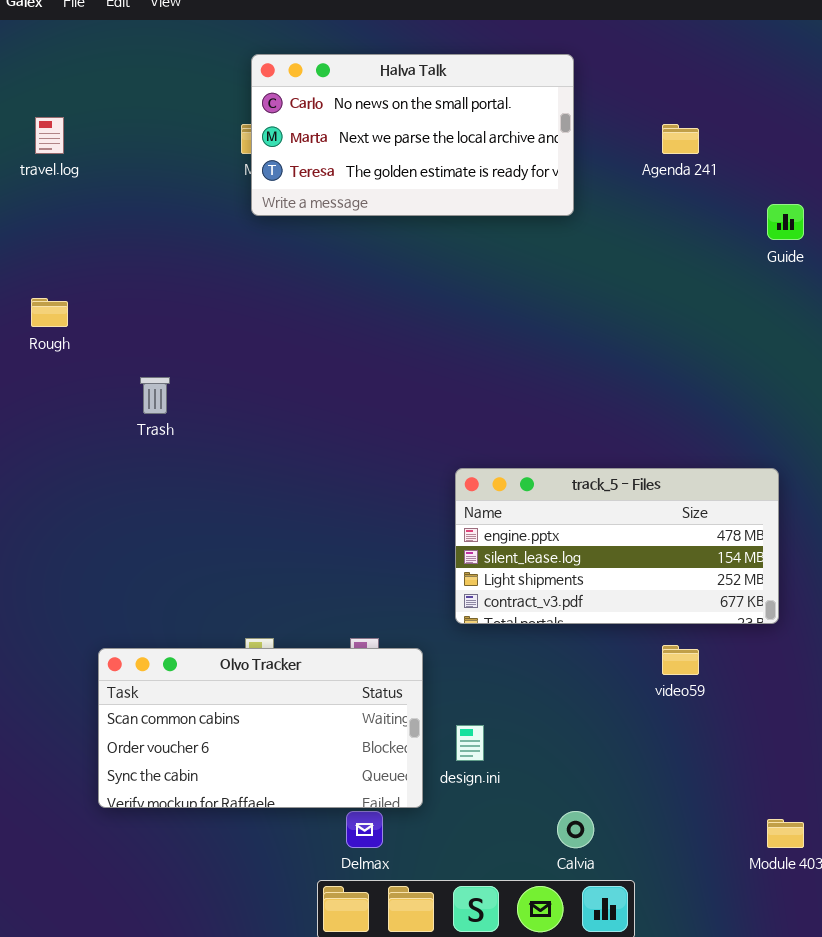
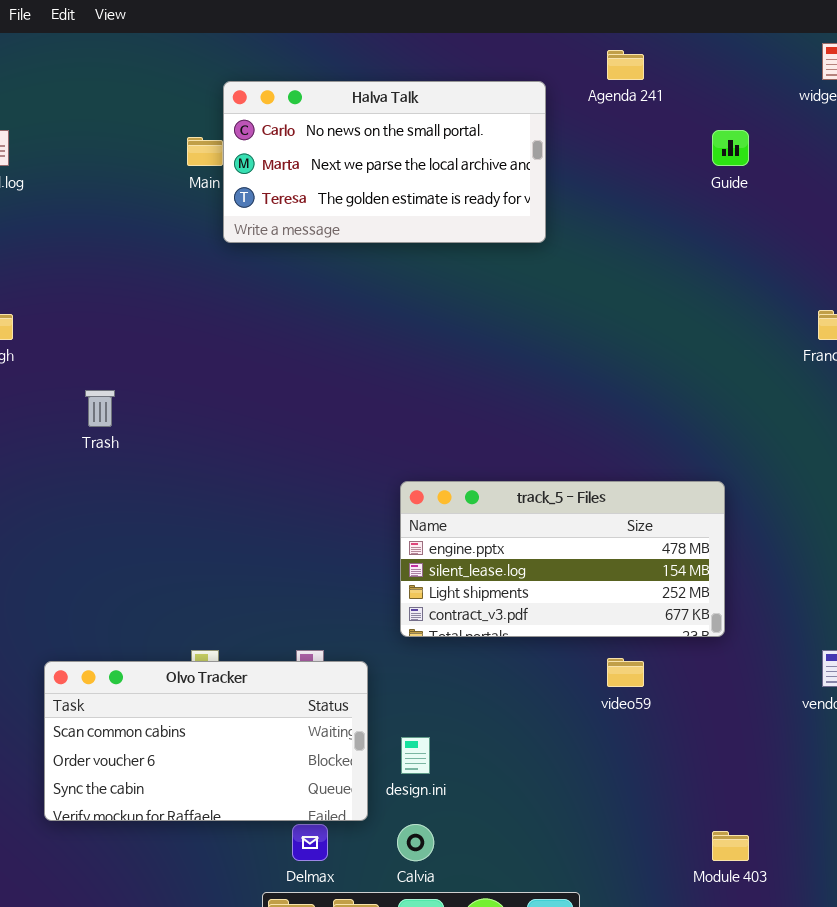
Halva Talk: [251,54,574,216] -> [223,81,546,243], moved
Agenda 241: [662,124,699,154] -> [607,50,644,80], moved
Guide: [767,204,804,240] -> [712,130,749,166], moved
Calvia: [557,811,594,848] -> [397,824,434,861], moved

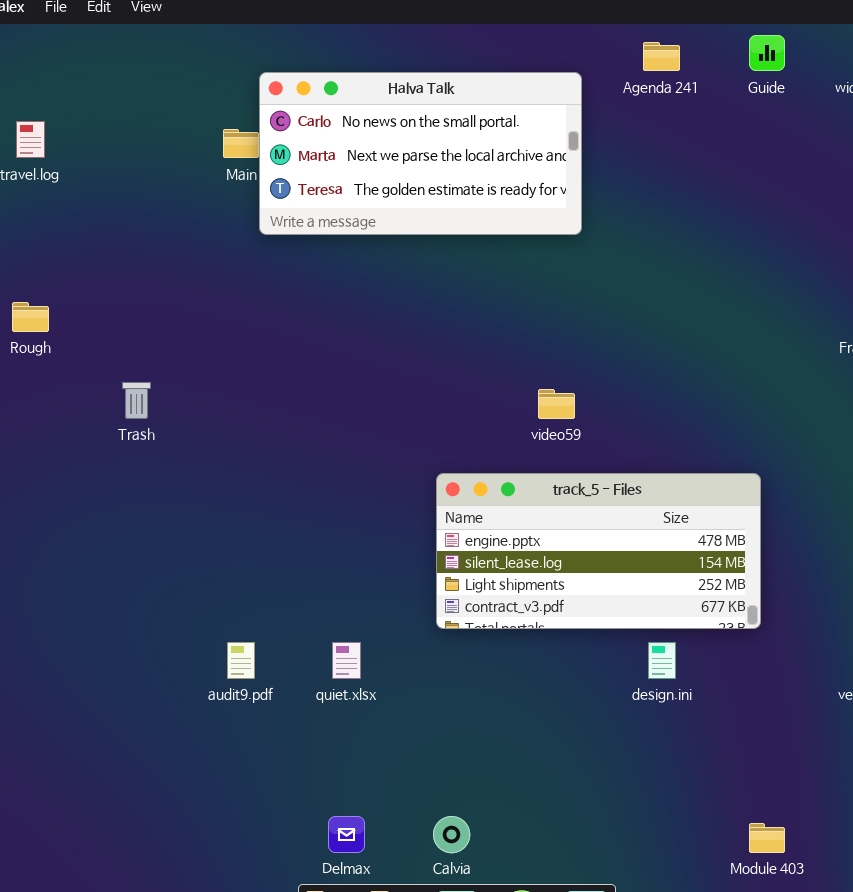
Guide: [712,130,749,166] -> [749,35,785,71], moved
video59: [607,658,644,687] -> [538,389,575,419], moved
Olvo Tracker: [44,661,368,821] -> none, closed
design.ini: [401,737,430,774] -> [648,642,676,679], moved

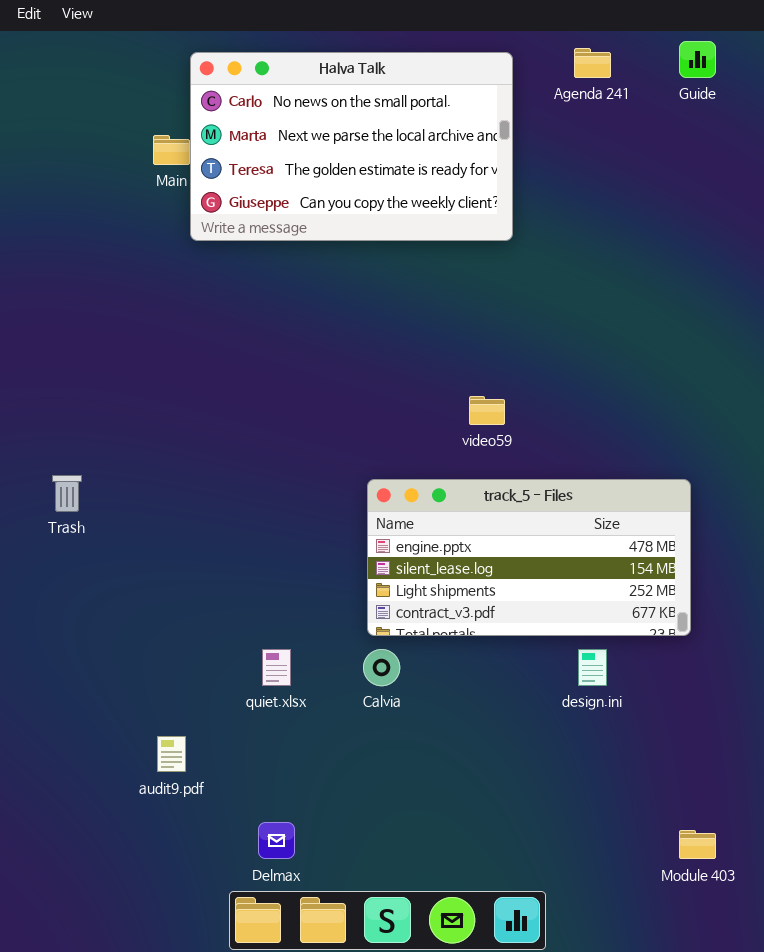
Halva Talk: [259,72,582,235] -> [190,52,513,241], resized
Trash: [122,382,151,419] -> [52,475,82,512], moved
audit9.pdf: [227,642,255,679] -> [157,736,186,772], moved
Calvia: [433,816,470,853] -> [363,649,400,686], moved

